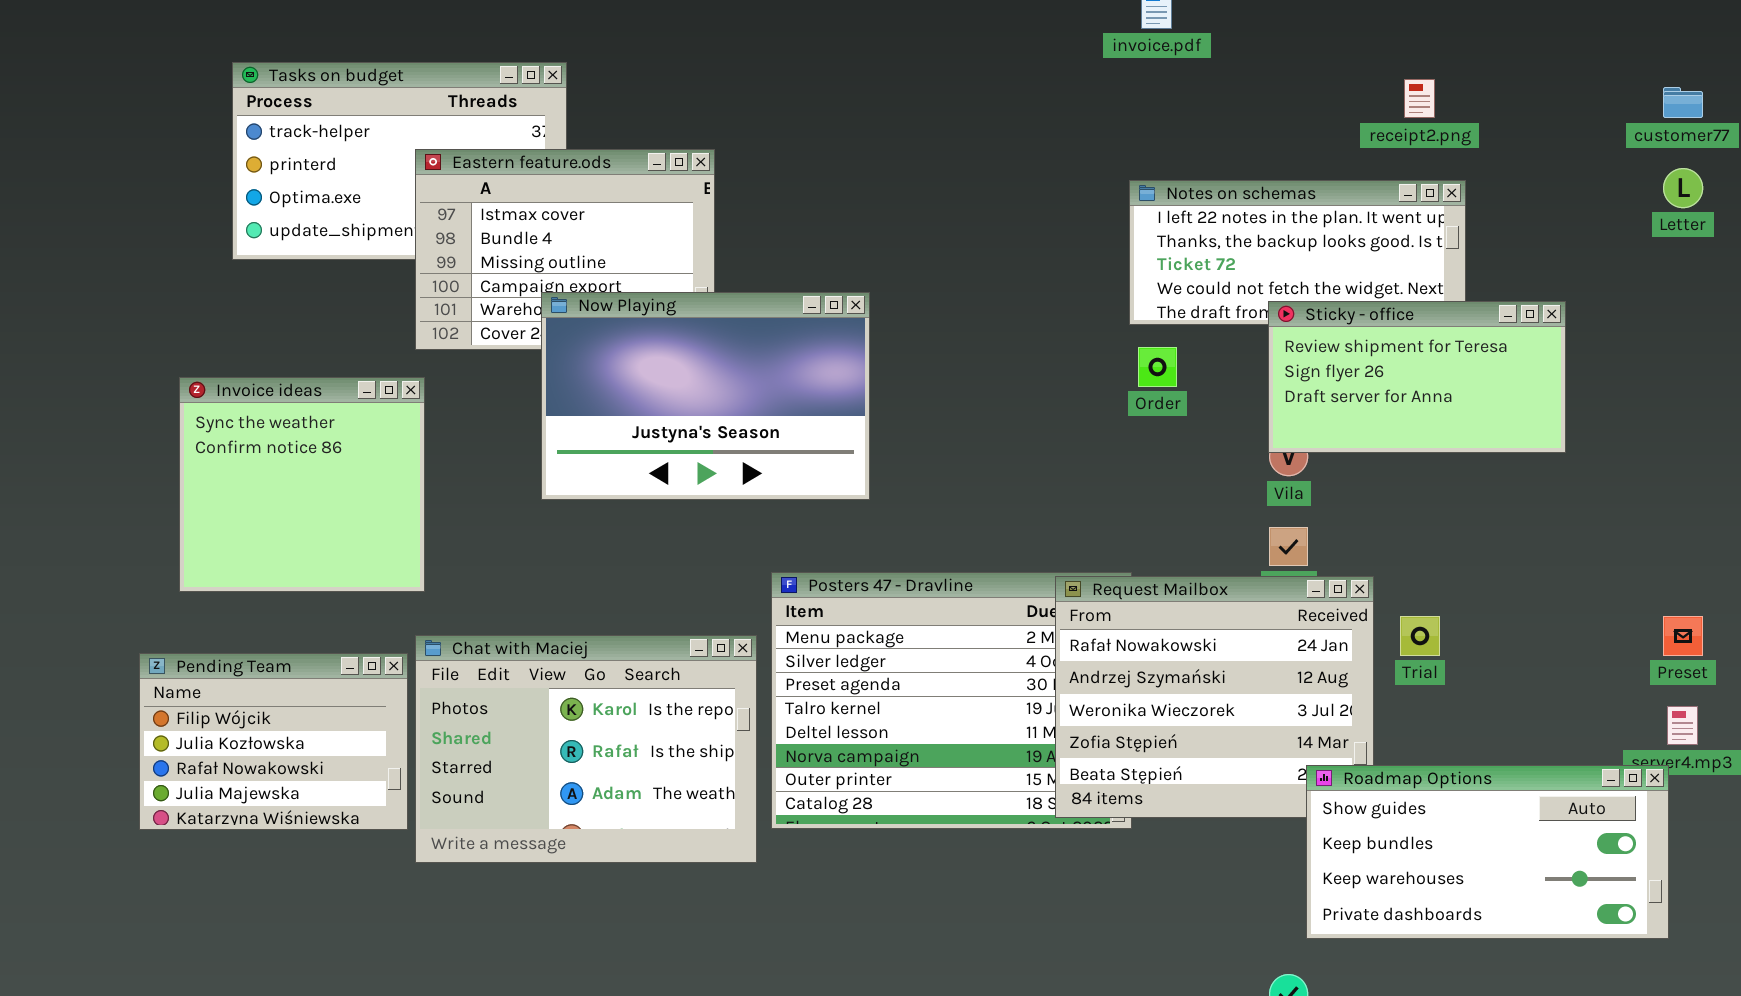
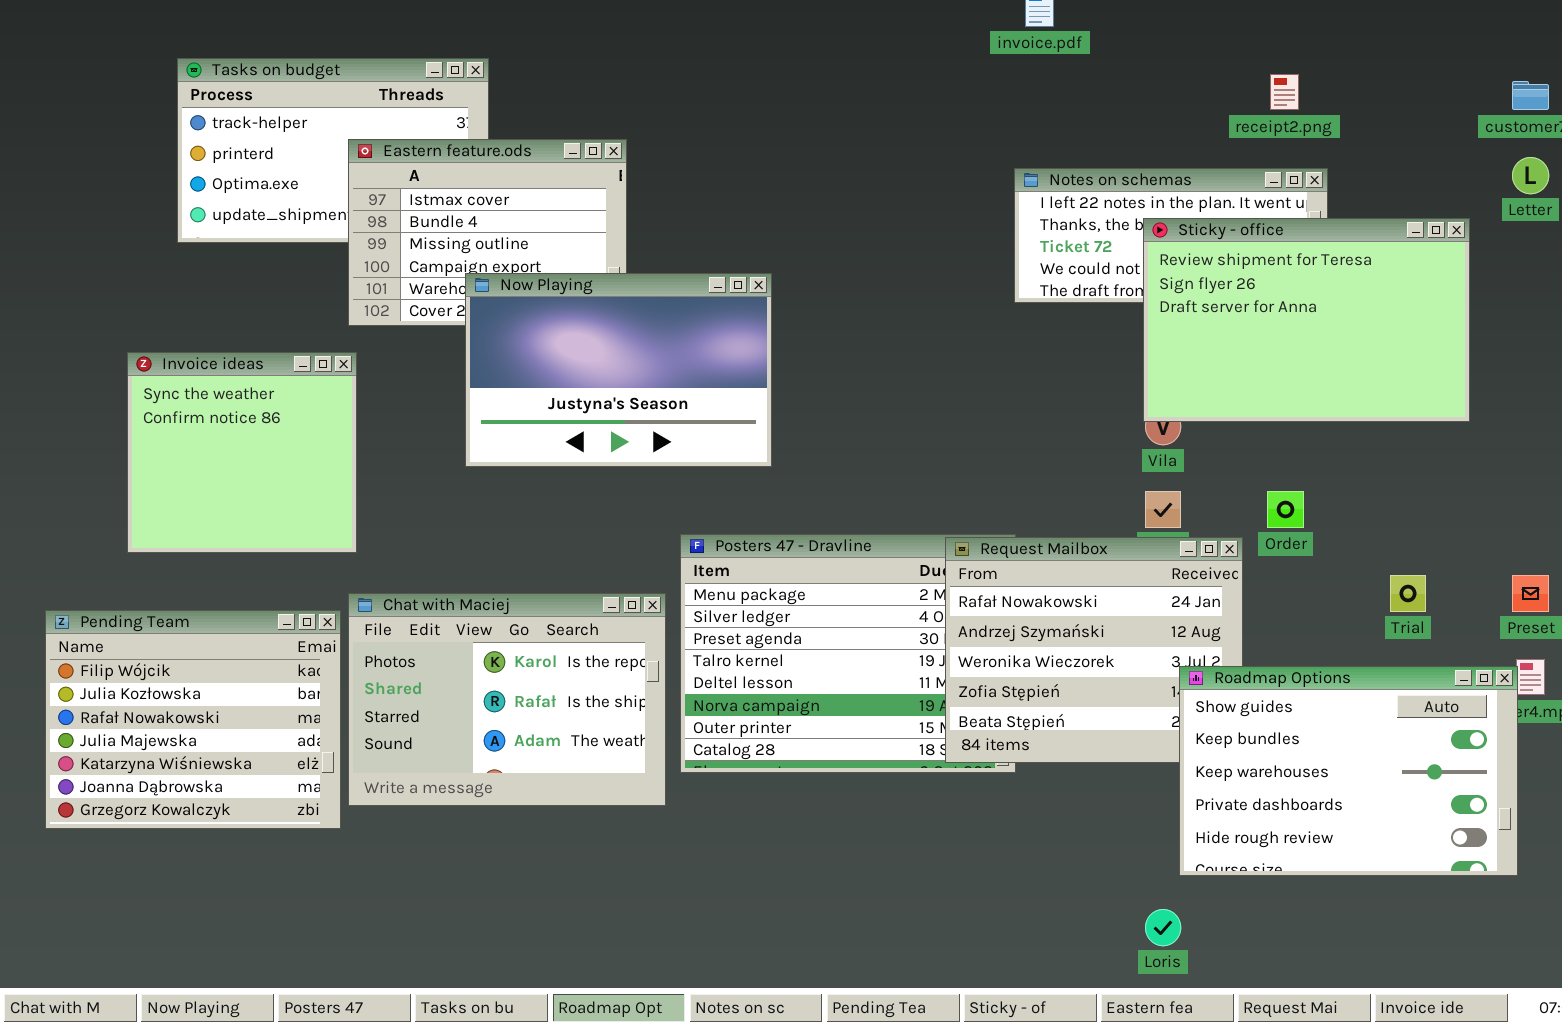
Sticky - office: [1268,301,1566,453] -> [1143,218,1470,422], resized
Order: [1138,347,1177,387] -> [1267,491,1304,528], moved
Trial: [1400,616,1440,656] -> [1390,575,1426,612], moved
Pending Team: [139,653,408,830] -> [45,610,341,829], resized
Roadmap Options: [1306,765,1669,939] -> [1179,666,1518,876], resized

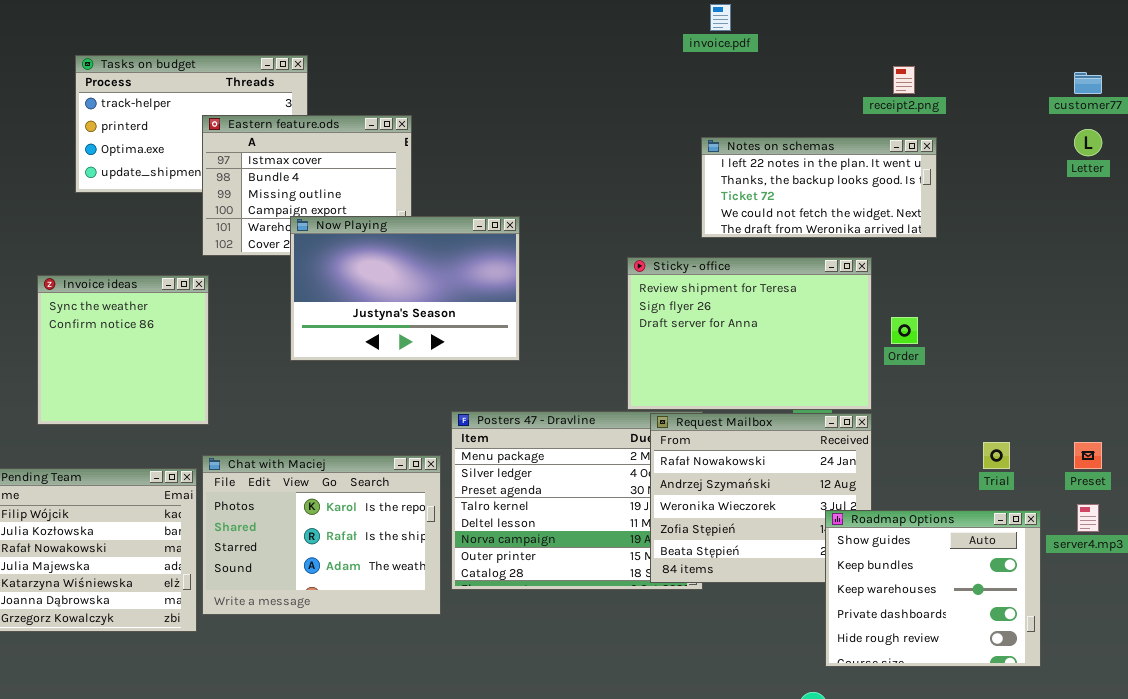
Sticky - office: [1143,218,1470,422] -> [627,257,872,410], moved
Order: [1267,491,1304,528] -> [891,317,918,344], moved
Roadmap Options: [1179,666,1518,876] -> [825,510,1041,667], resized

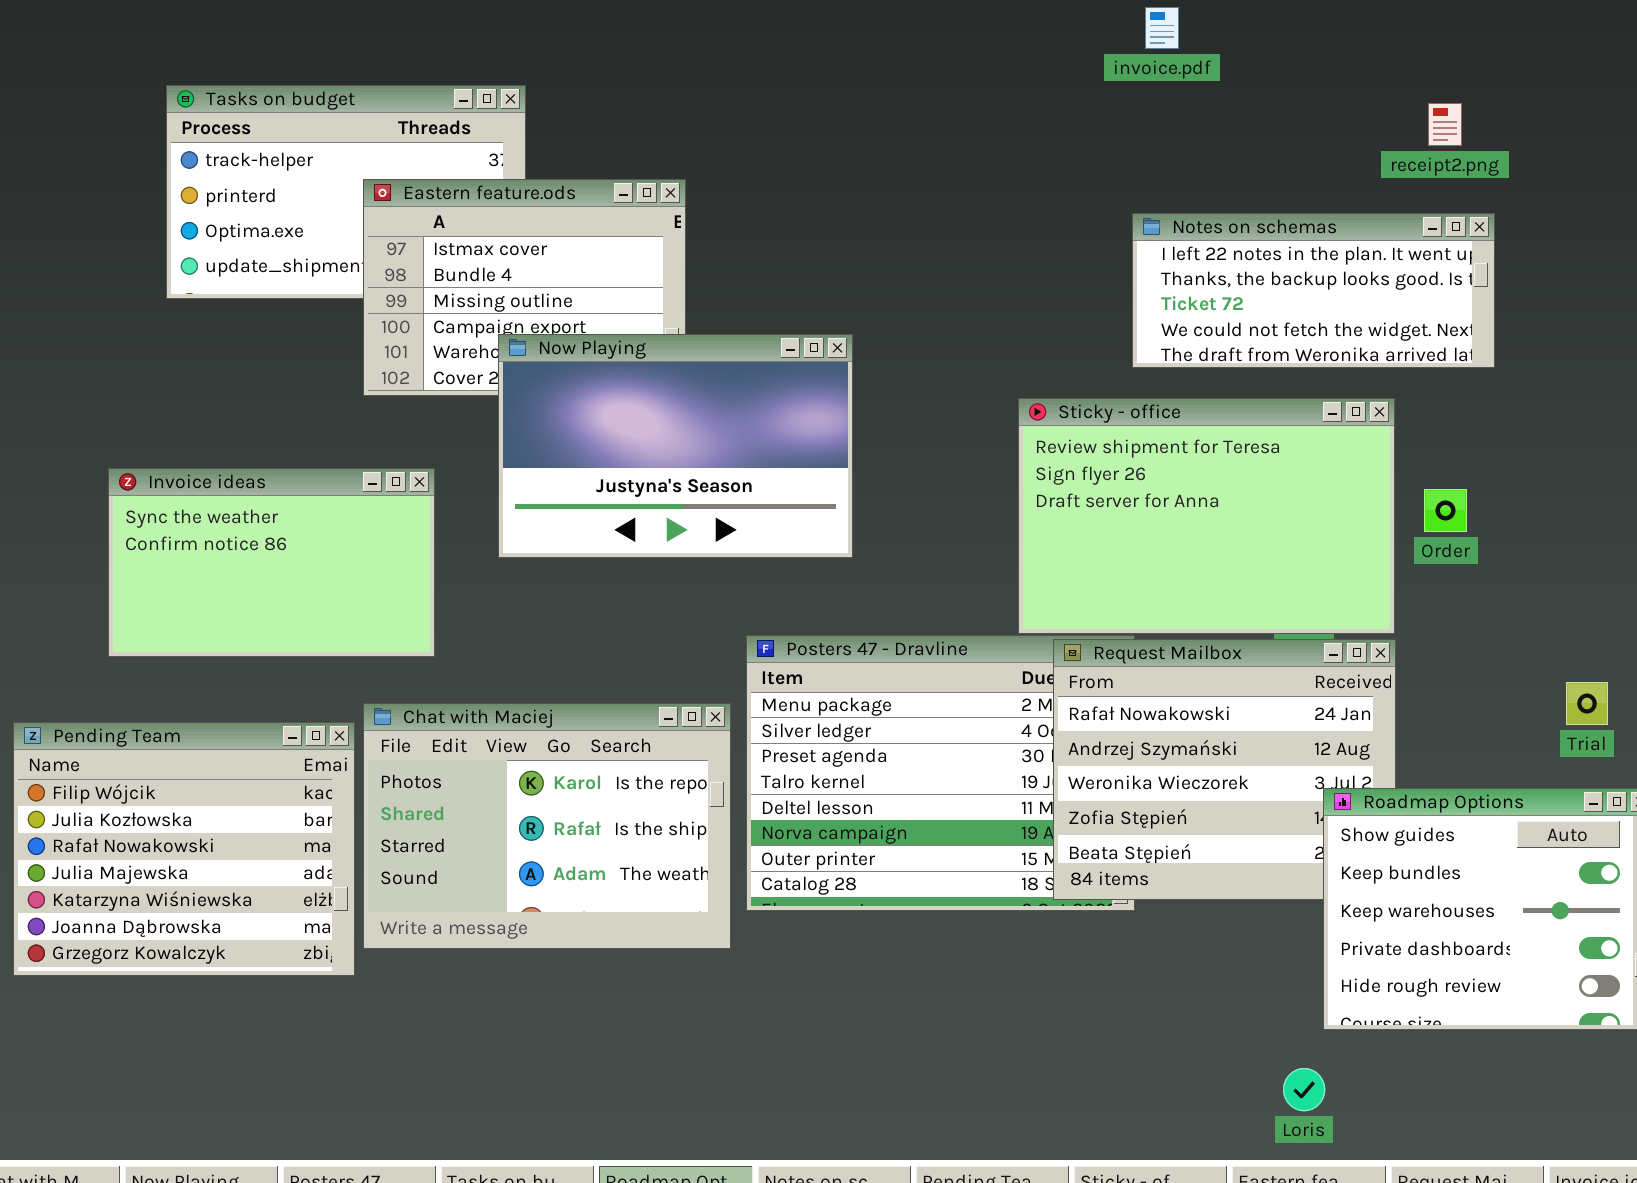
Invoice ideas: [37,275,209,425] -> [108,468,435,657], resized

